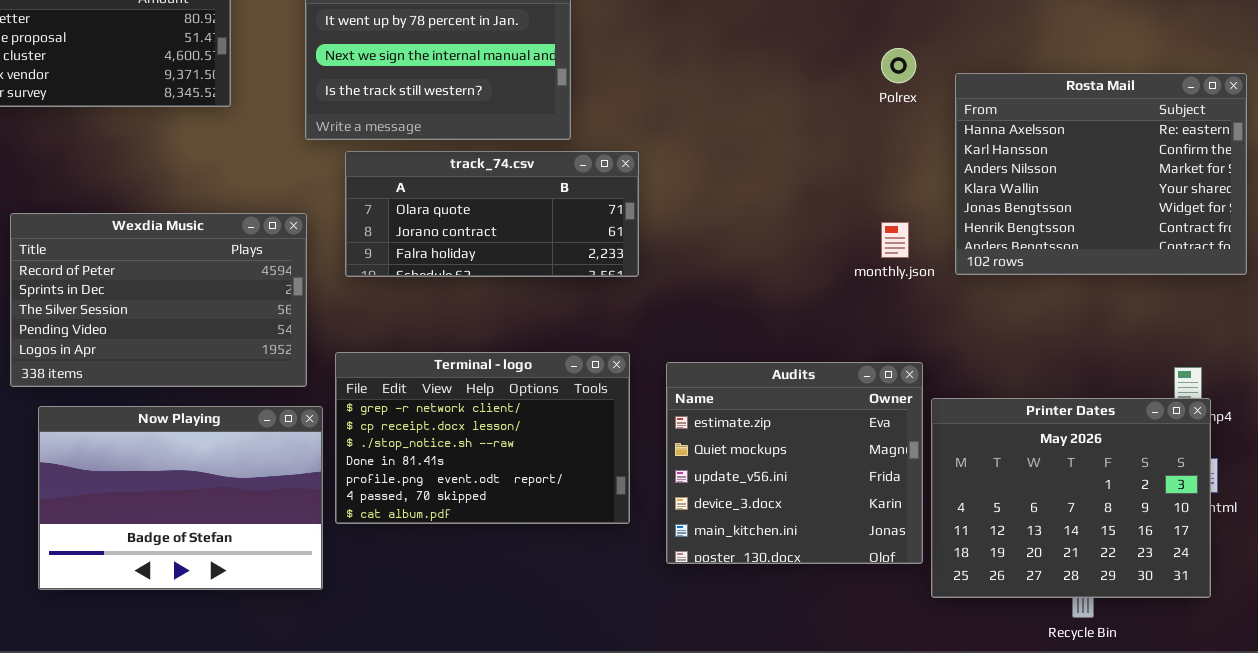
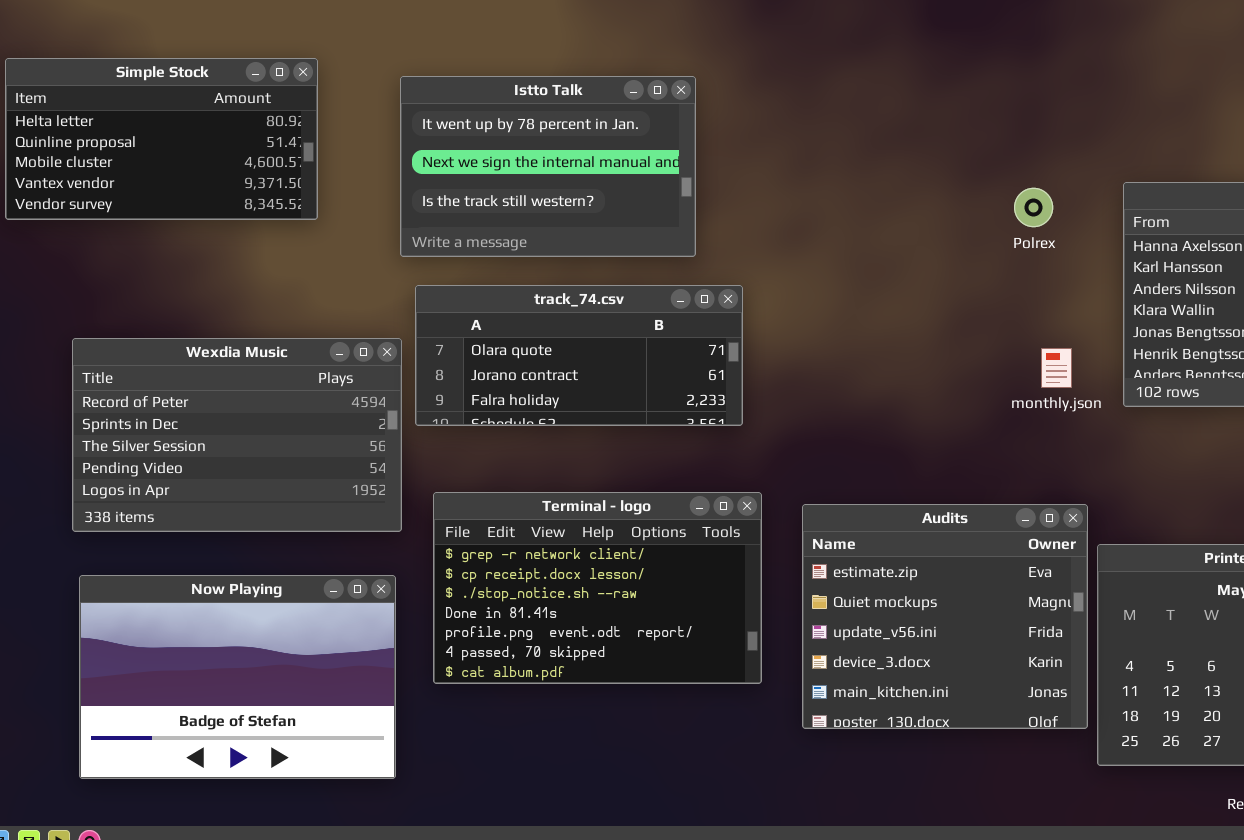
Polrex: [881,48,916,83] -> [1014,188,1053,227], moved
track_74.csv: [345,151,639,277] -> [415,285,743,426], moved
Now Playing: [38,406,323,590] -> [79,575,396,779], moved

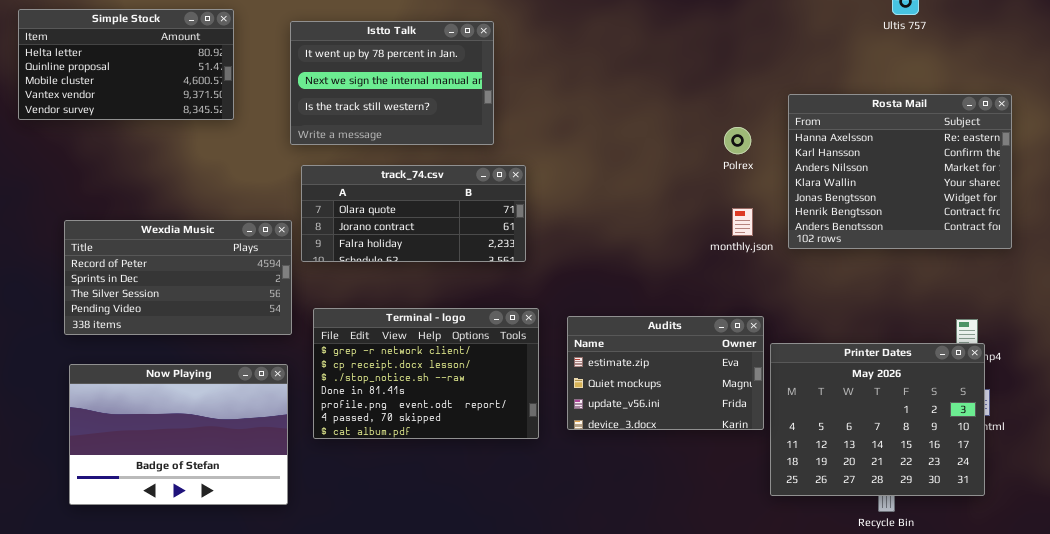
Polrex: [1014,188,1053,227] -> [724,127,751,154], moved
Wexdia Music: [72,338,402,532] -> [64,220,292,335], resized
Audits: [802,504,1088,729] -> [567,316,764,430], resized

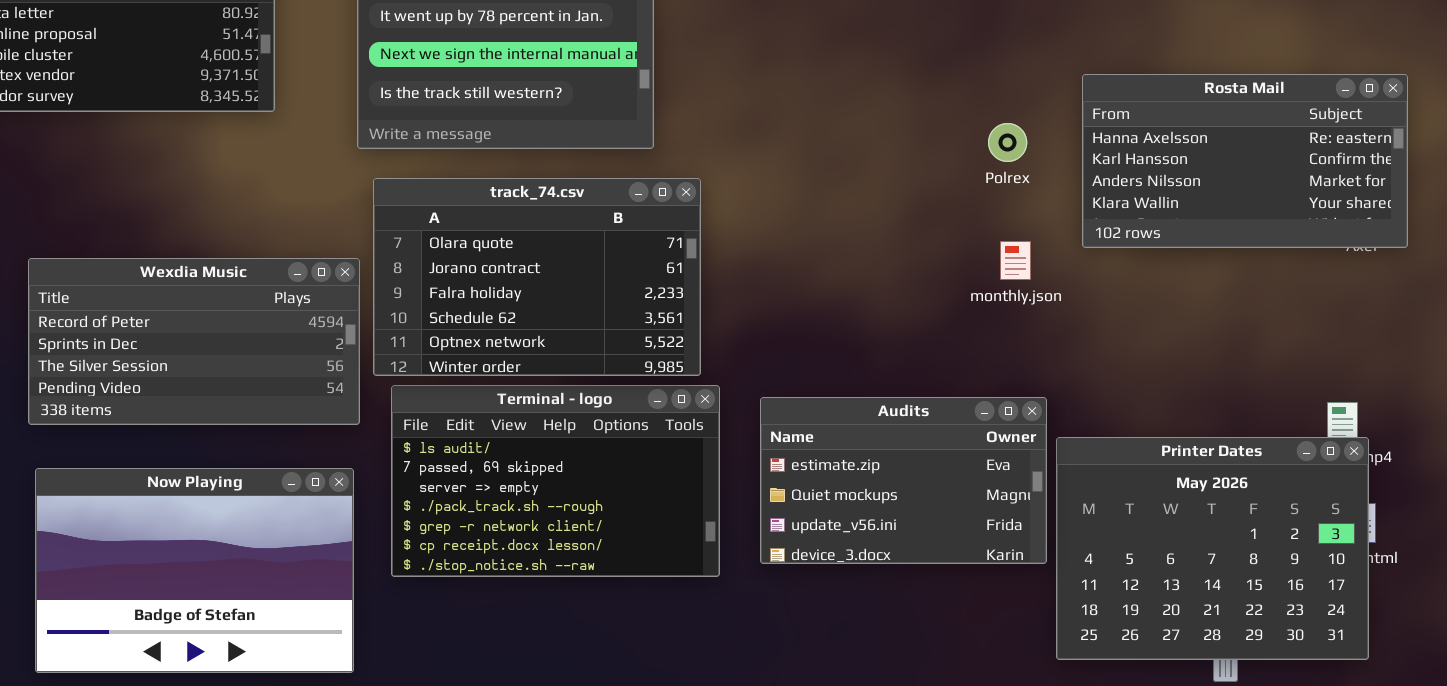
Rosta Mail: [788,94,1012,249] -> [1082,74,1408,248], resized
track_74.csv: [301,165,526,262] -> [373,178,701,376], resized
Terminal - logo: [313,308,539,439] -> [391,385,720,577], scrolled up 4 rows

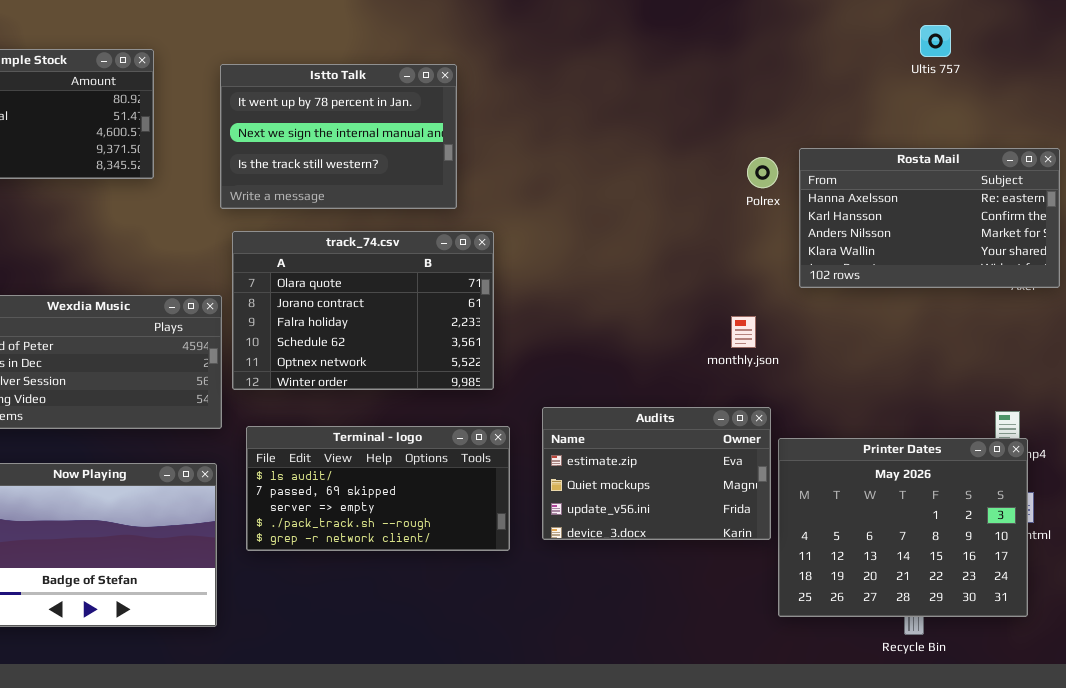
Polrex: [988,123,1027,162] -> [747,157,778,188], moved
monthly.json: [1000,241,1031,280] -> [731,316,756,348], moved
Terminal - logo: [391,385,720,577] -> [246,426,510,551], resized

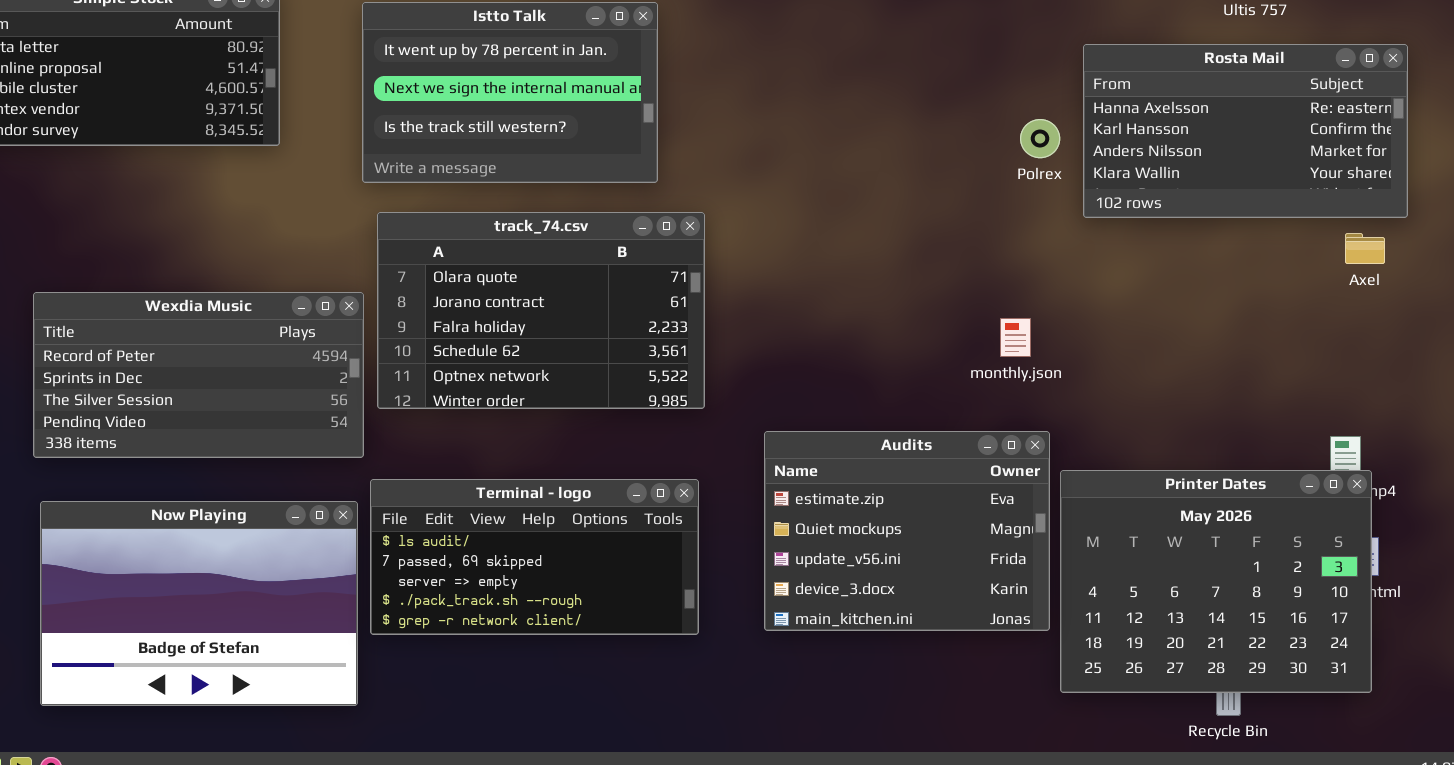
Rosta Mail: [799,148,1060,288] -> [1083,44,1408,218], moved
Audits: [542,407,771,540] -> [764,431,1050,631], resized
Terminal - logo: [246,426,510,551] -> [370,479,699,635], moved

